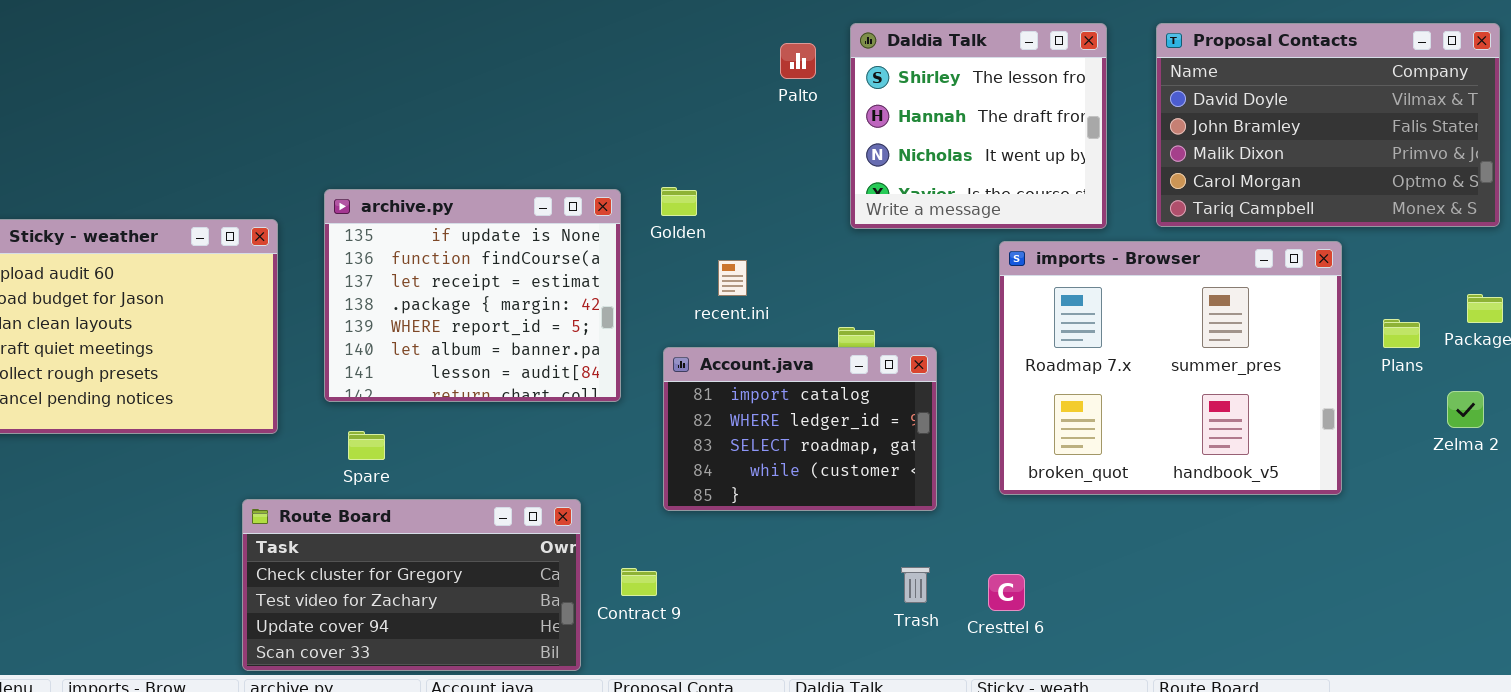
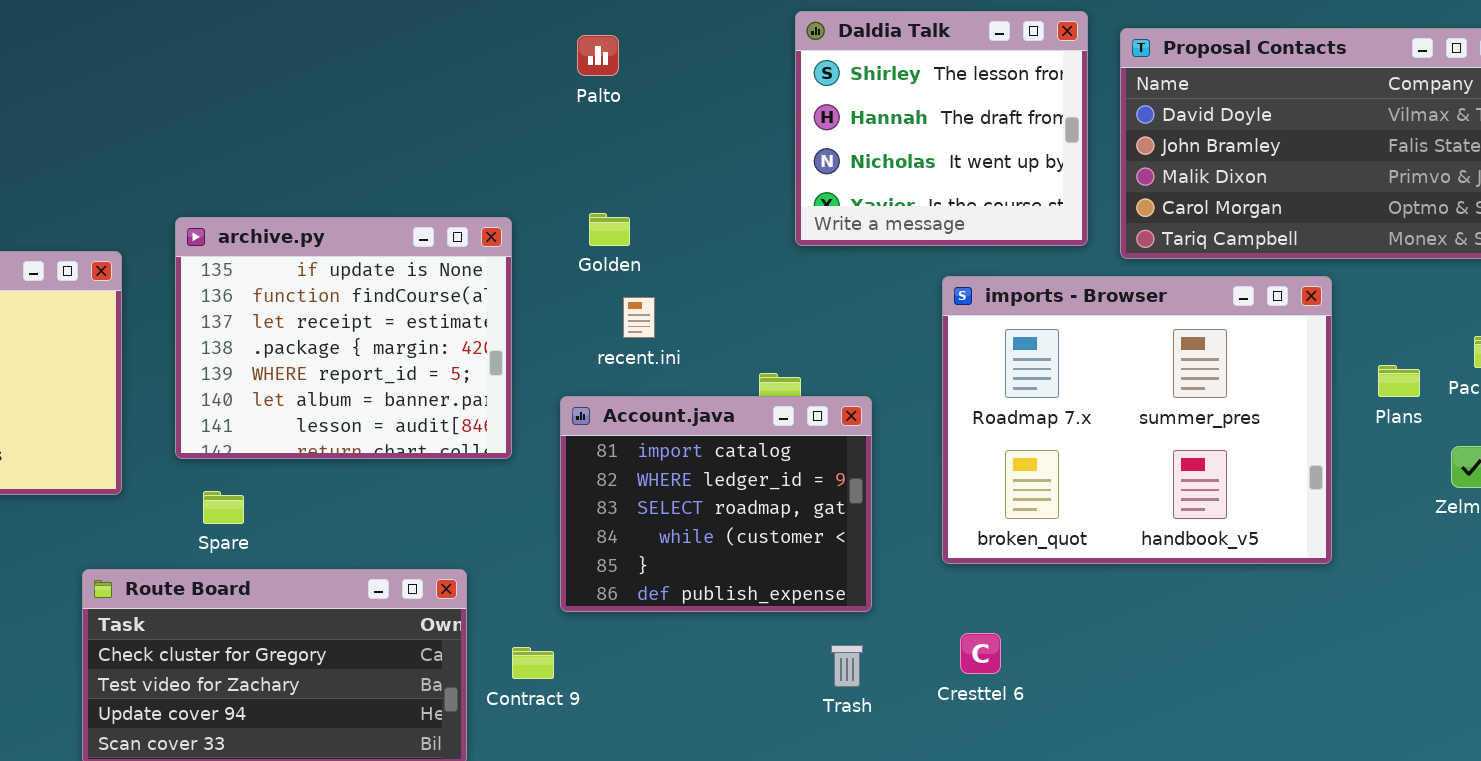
Daldia Talk: [850,23,1107,229] -> [795,11,1088,246], moved
Palto: [780,43,816,79] -> [577,35,619,76], moved
Golden: [661,187,697,216] -> [589,213,630,246], moved
Account.java: [663,347,937,511] -> [560,396,872,612], resized
Cresttel 6: [988,574,1025,611] -> [960,633,1001,674], moved

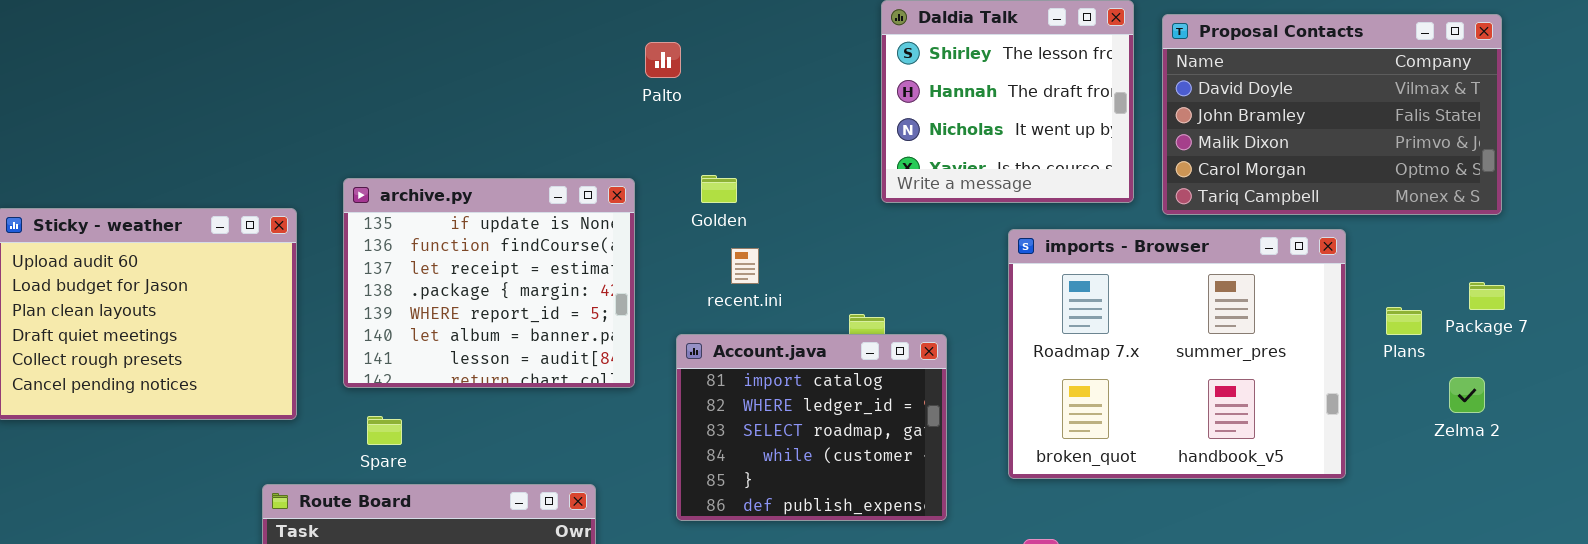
Palto: [577,35,619,76] -> [645,42,681,78], moved

